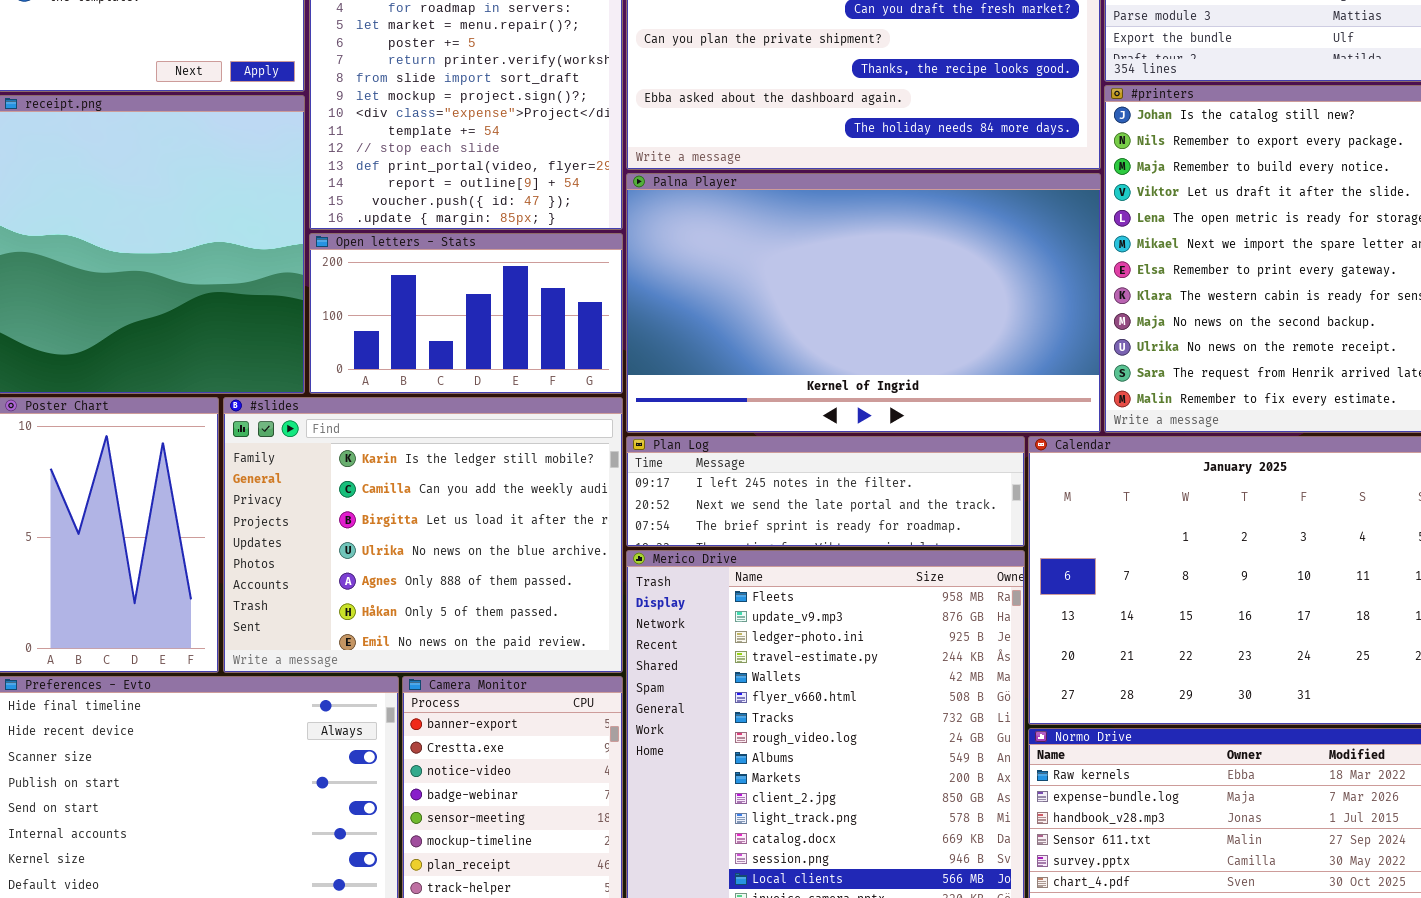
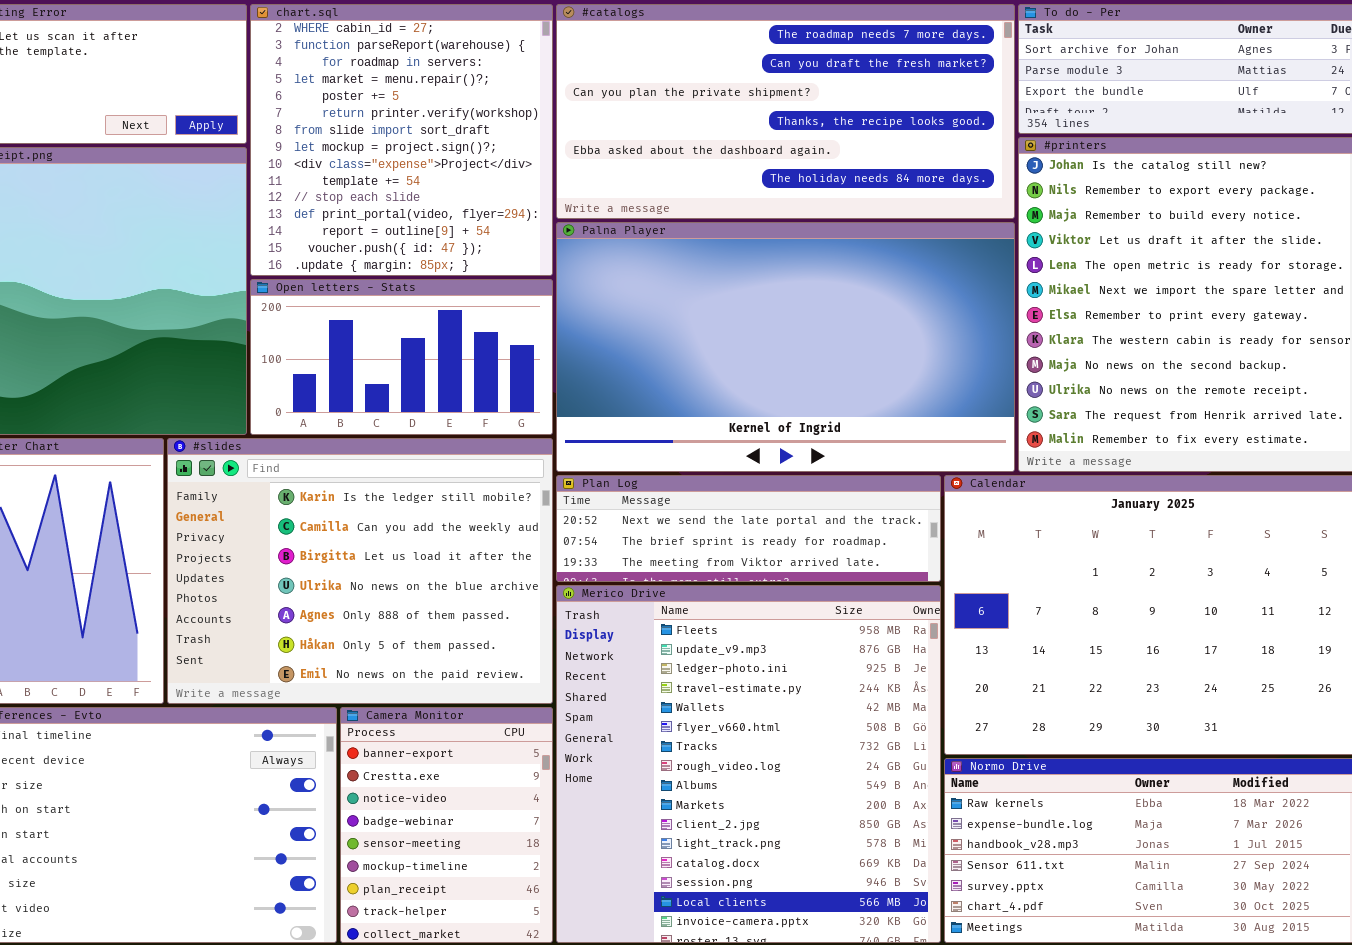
Plan Log: [626,436,1025,547] -> [556,475,941,582], scrolled down 1 row

